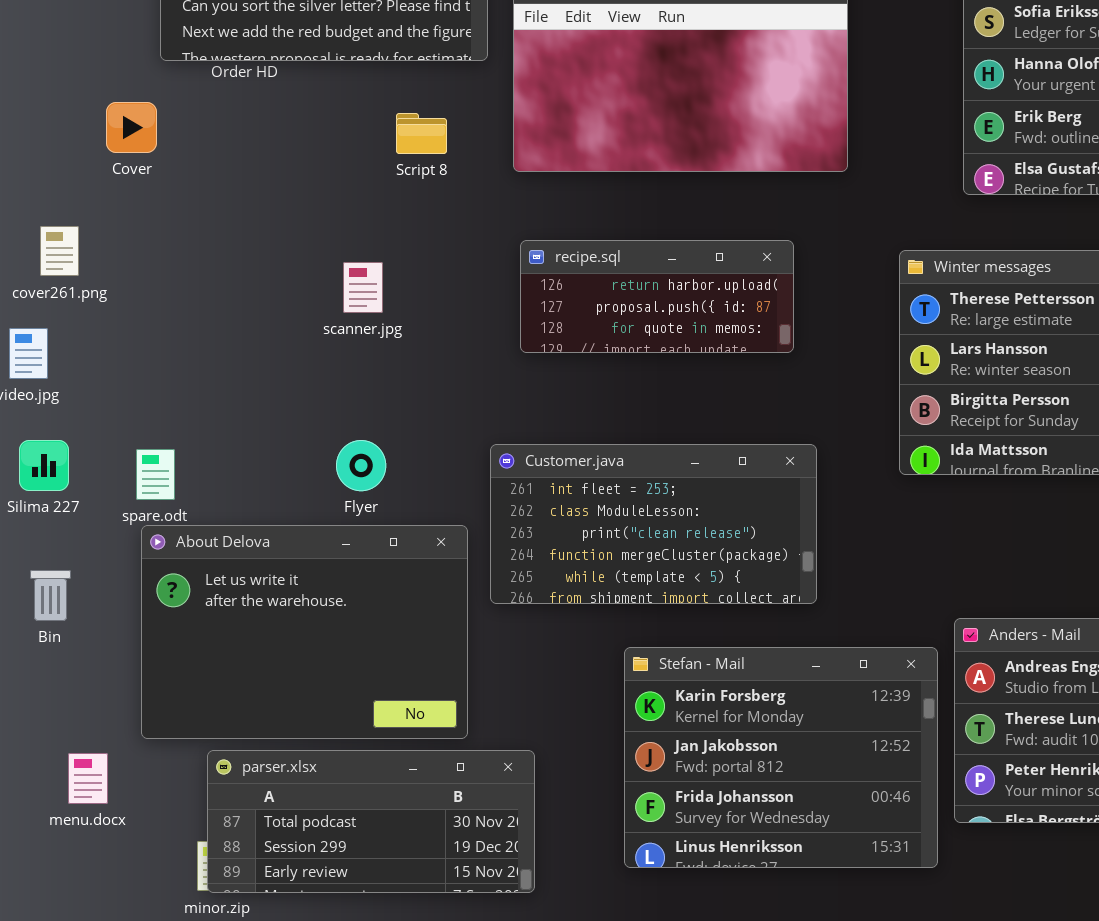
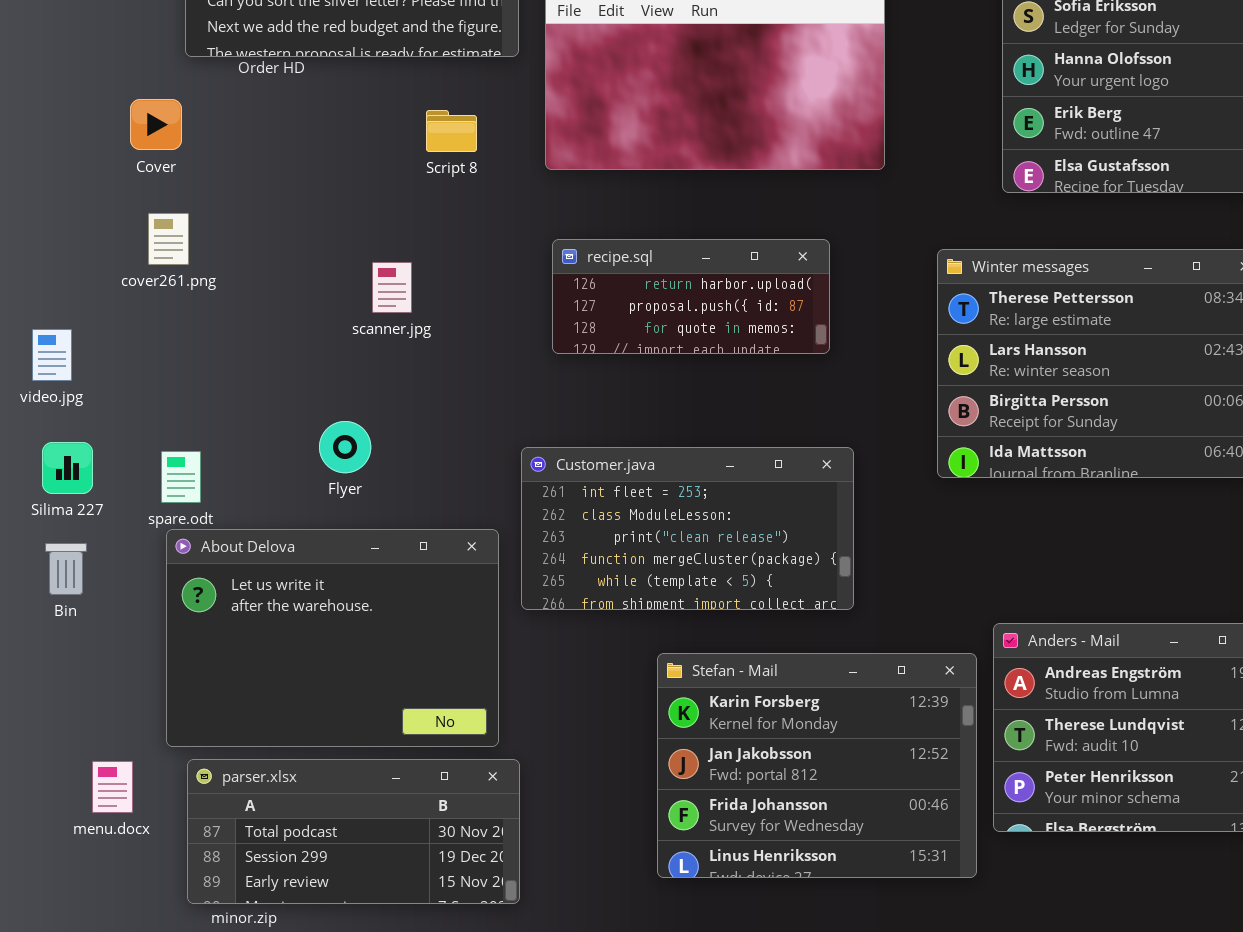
cover261.png: [40,226,79,276] -> [148,213,189,265], moved
Flyer: [336,440,386,491] -> [319,421,371,473], moved
Bin: [30,570,71,621] -> [45,543,87,595], moved
parser.xlsx: [207,750,535,893] -> [187,759,520,904], moved

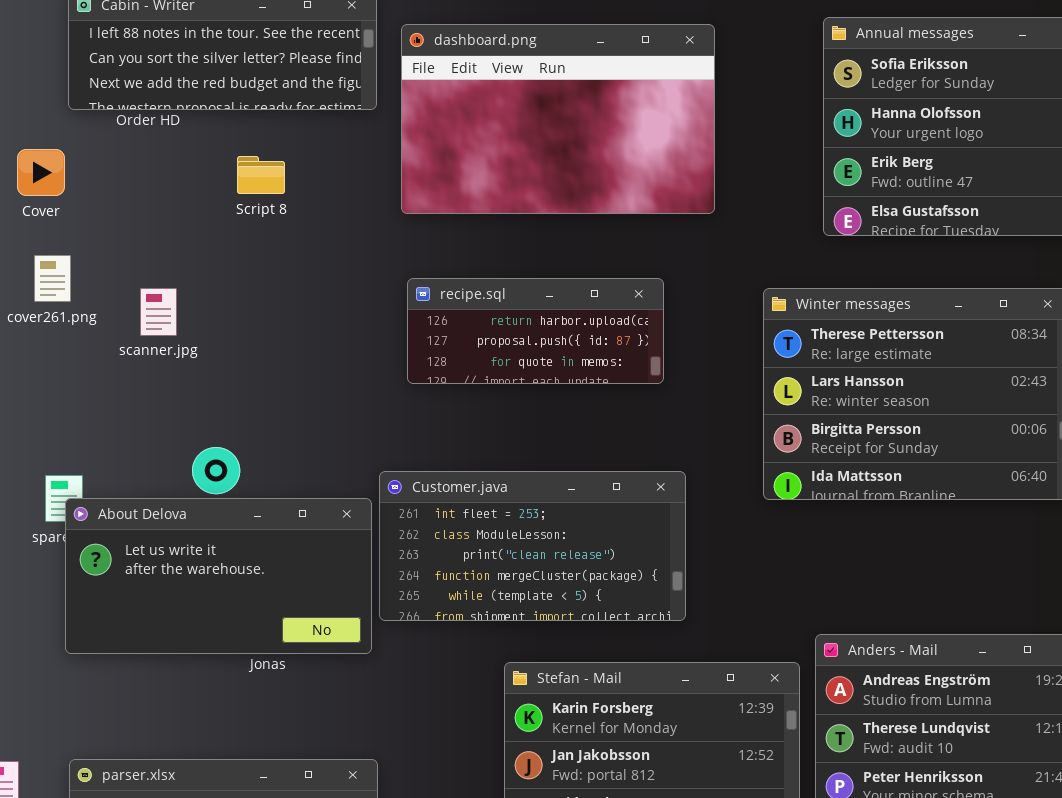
Script 8: [426,110,477,152] -> [237,156,285,194], moved
scanner.jpg: [372,262,412,313] -> [140,288,177,336], moved
About Delova: [166,529,499,747] -> [65,498,372,654], moved, resized

